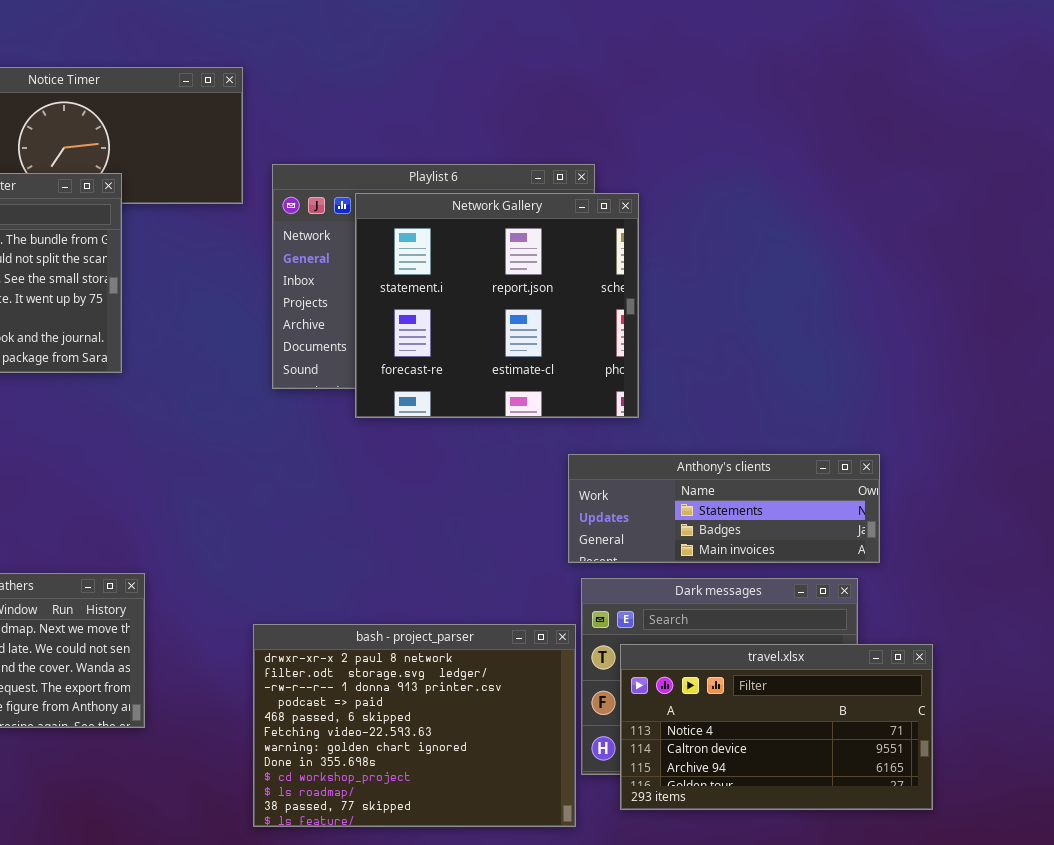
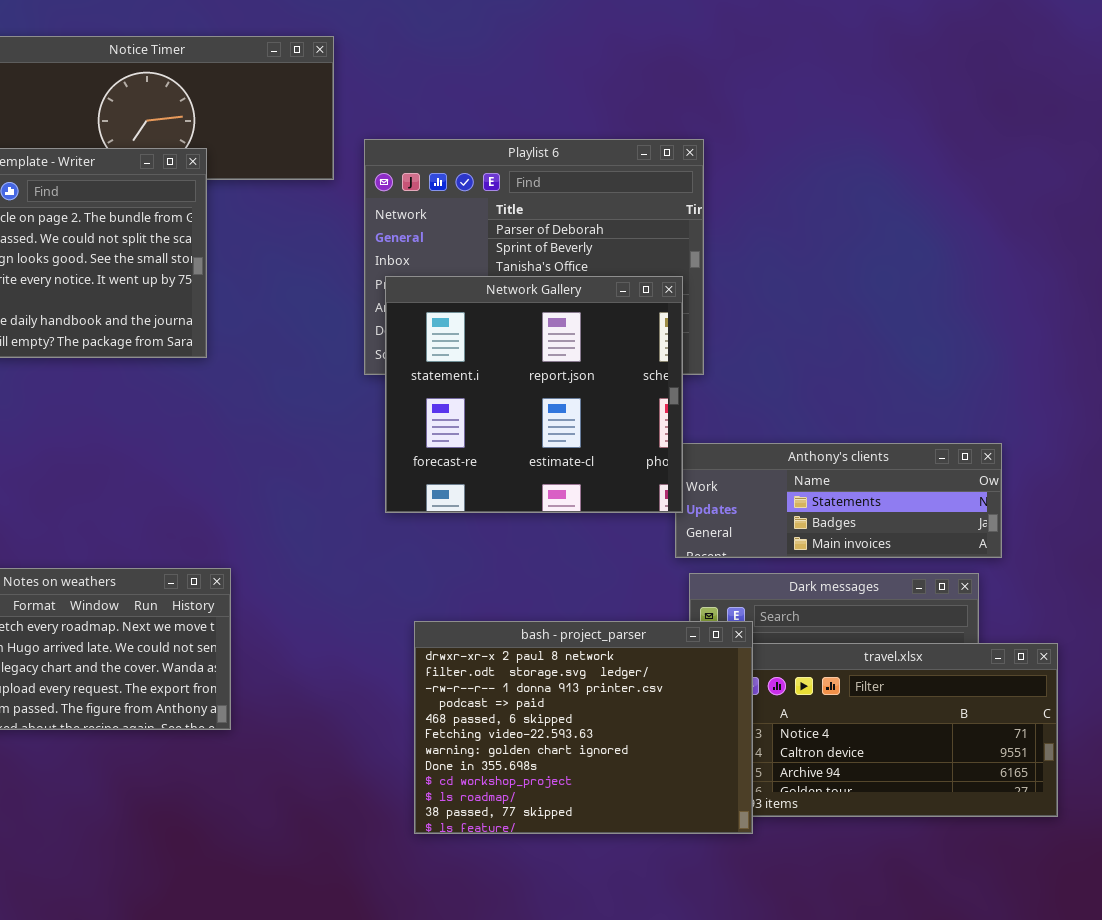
Network Gallery: [355,193,639,418] -> [385,276,683,513], moved
bash - project_parser: [253,624,576,827] -> [414,621,753,834], moved

